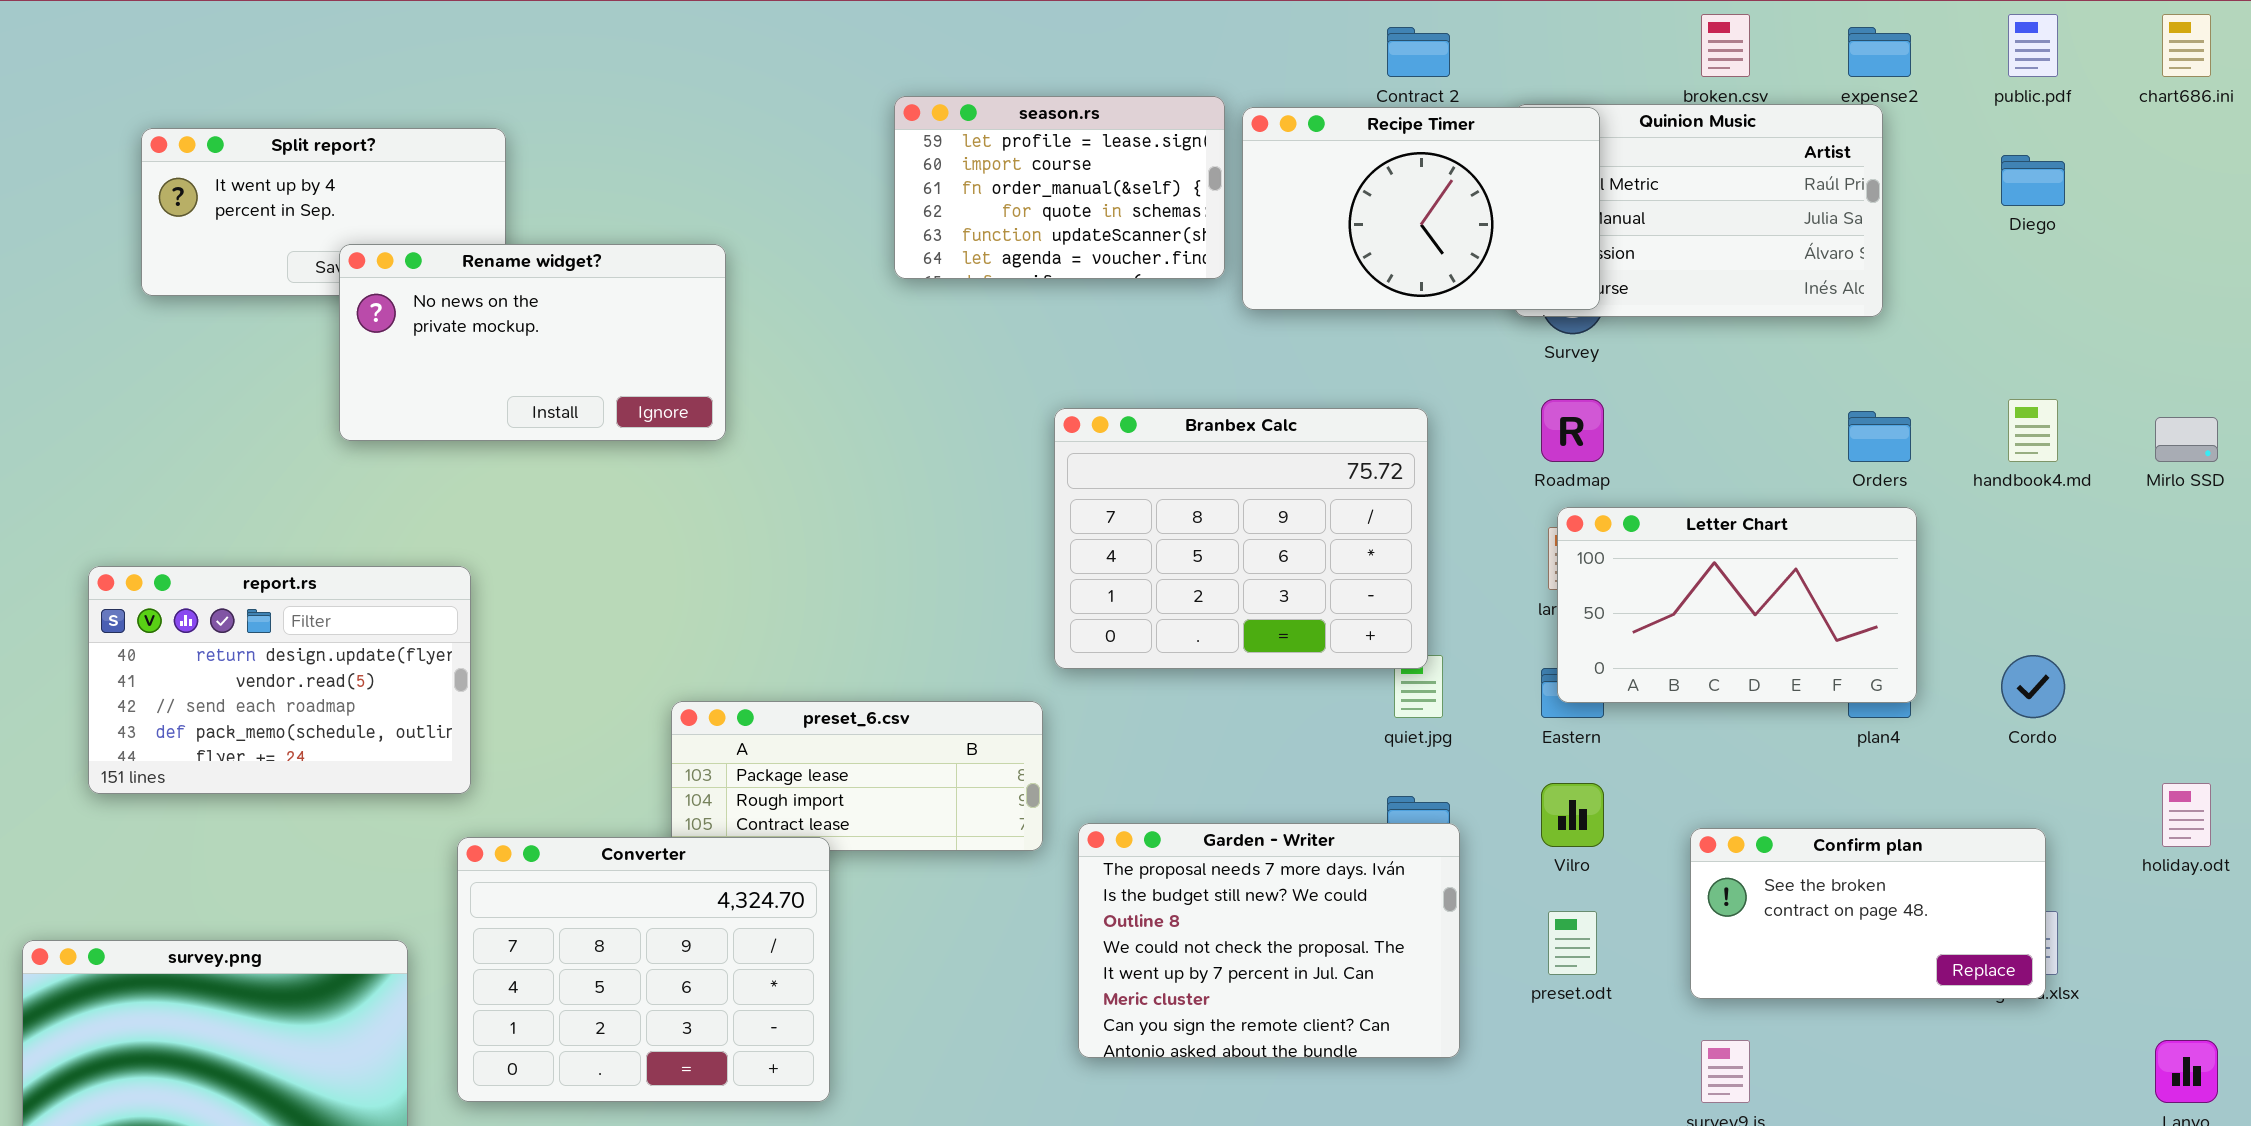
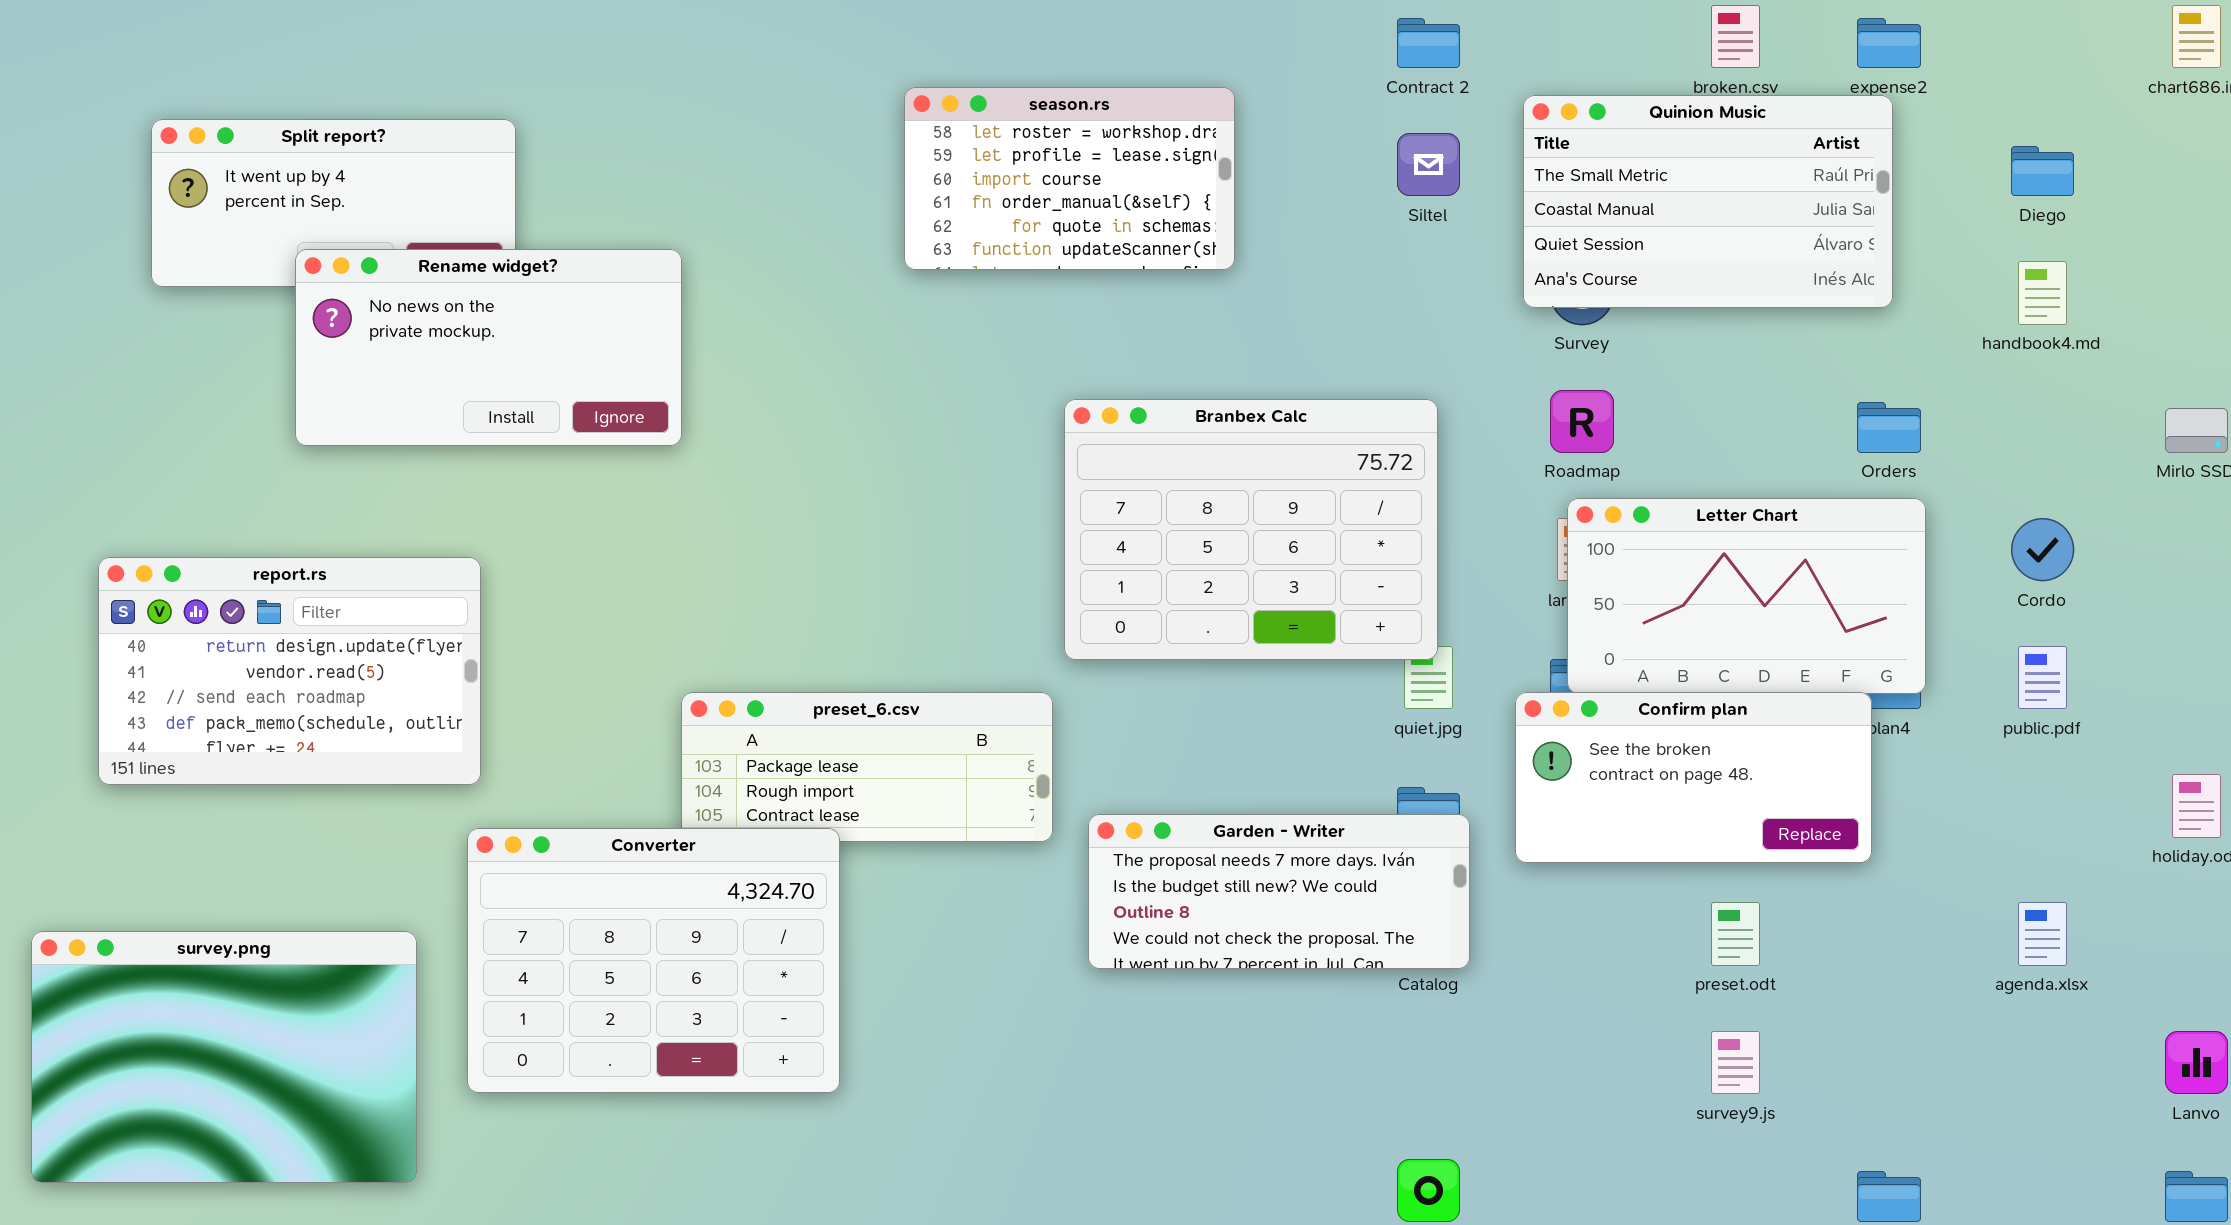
public.pdf: [2008,14,2058,77] -> [2018,646,2067,709], moved
season.rs: [894,96,1225,279] -> [904,87,1235,270], scrolled up 1 row
Recipe Timer: [1242,107,1600,310] -> none, closed
Rename widget?: [339,244,726,441] -> [295,249,682,446], moved
handbook4.md: [2008,399,2058,462] -> [2018,261,2067,325], moved
Cordo: [2001,655,2065,718] -> [2011,518,2074,581], moved
Garden - Writer: [1078,823,1460,1058] -> [1088,814,1470,969], resized
Confirm plan: [1690,828,2046,999] -> [1515,692,1872,863], moved
preset.odt: [1548,911,1597,975] -> [1711,902,1760,966], moved

